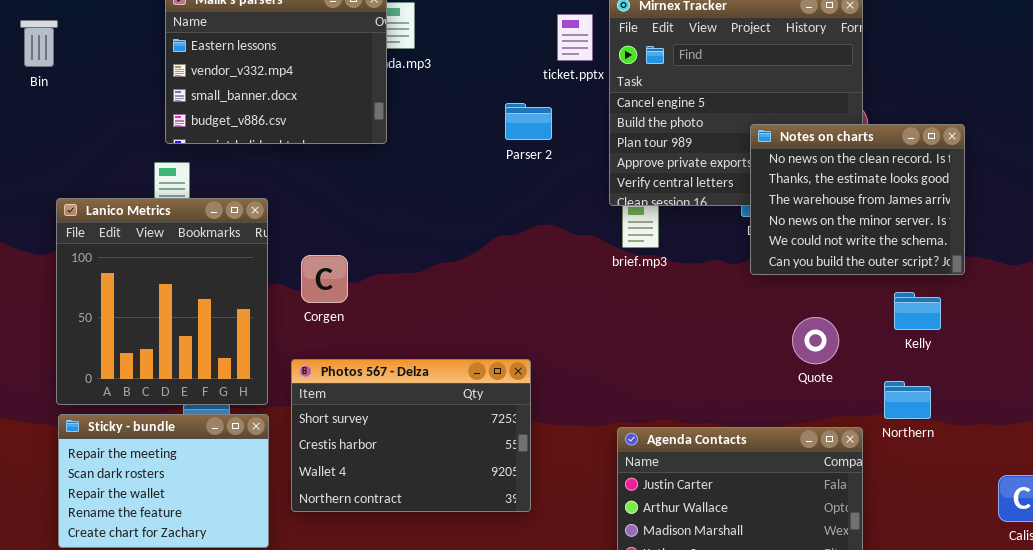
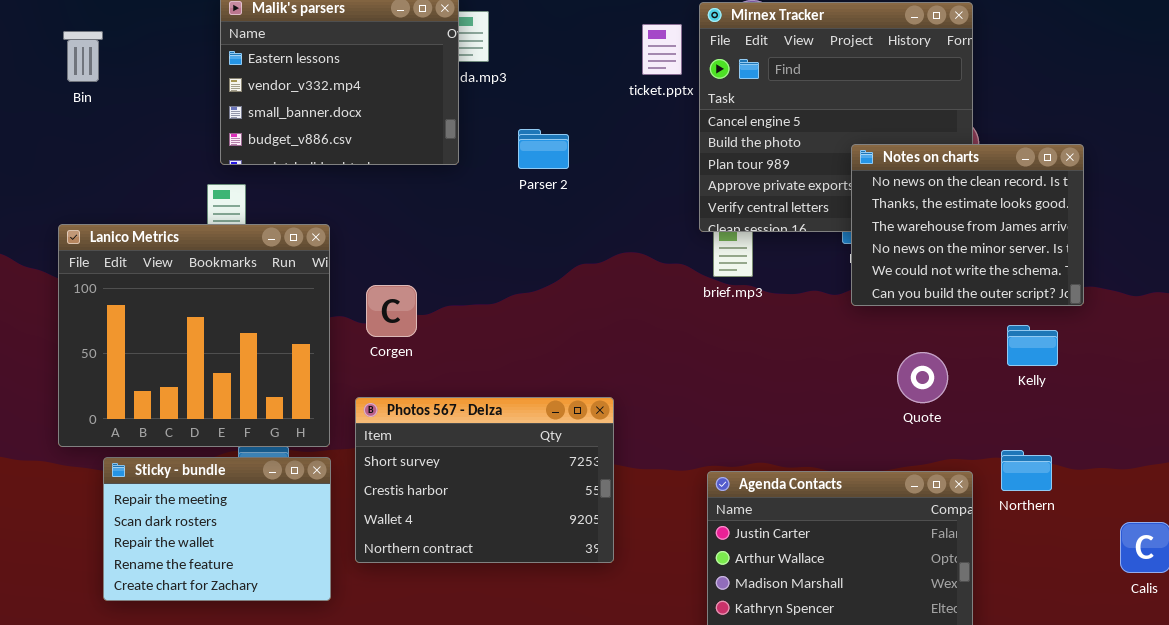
Parser 2: [505,103,552,140] -> [518,129,569,169], moved
Lanico Metrics: [56,198,268,405] -> [58,224,330,447], resized
Northern: [884,381,931,419] -> [1001,450,1052,491], moved

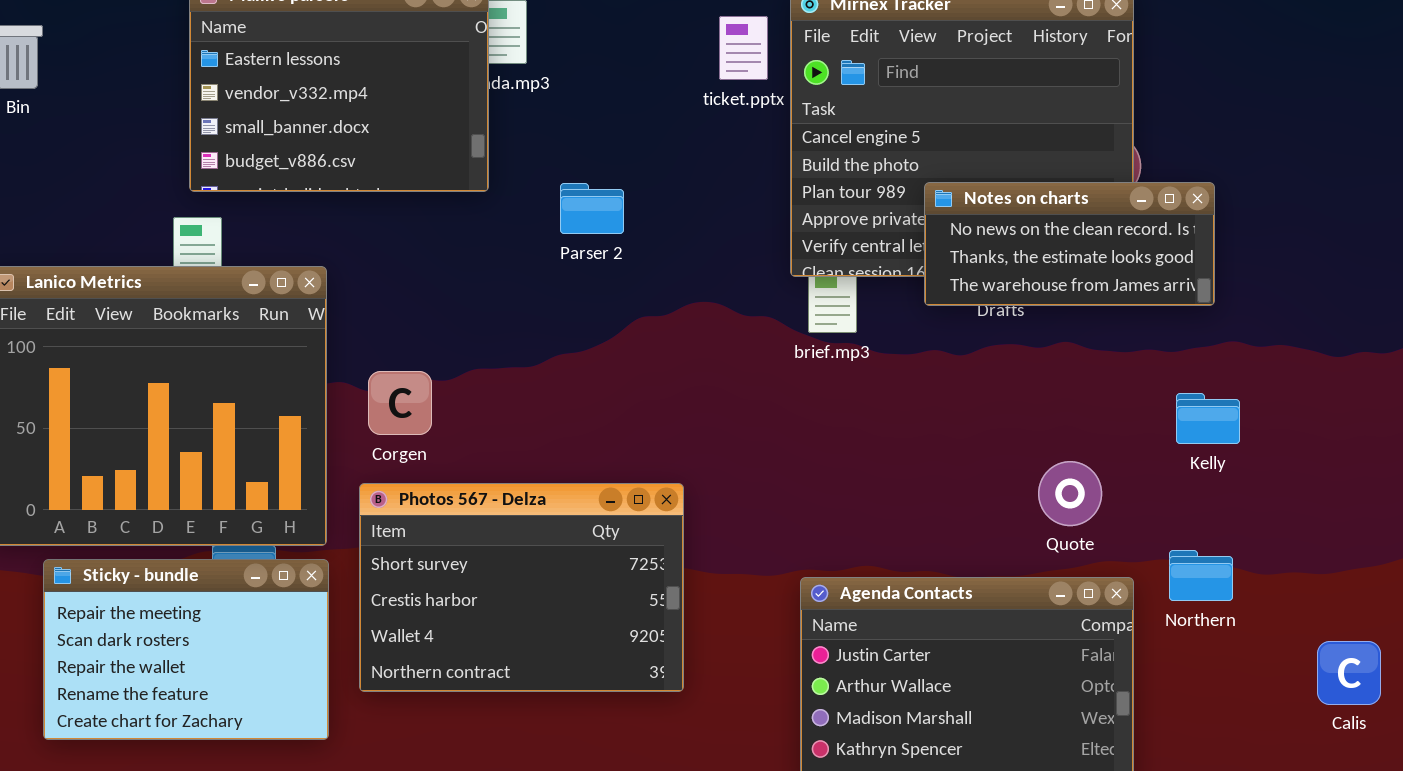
Parser 2: [518,129,569,169] -> [560,183,624,234], moved
Notes on charts: [851,144,1084,306] -> [924,182,1215,306], moved, resized
Corgen: [366,285,417,337] -> [368,371,432,435], moved
Quote: [897,352,948,403] -> [1038,461,1102,526], moved

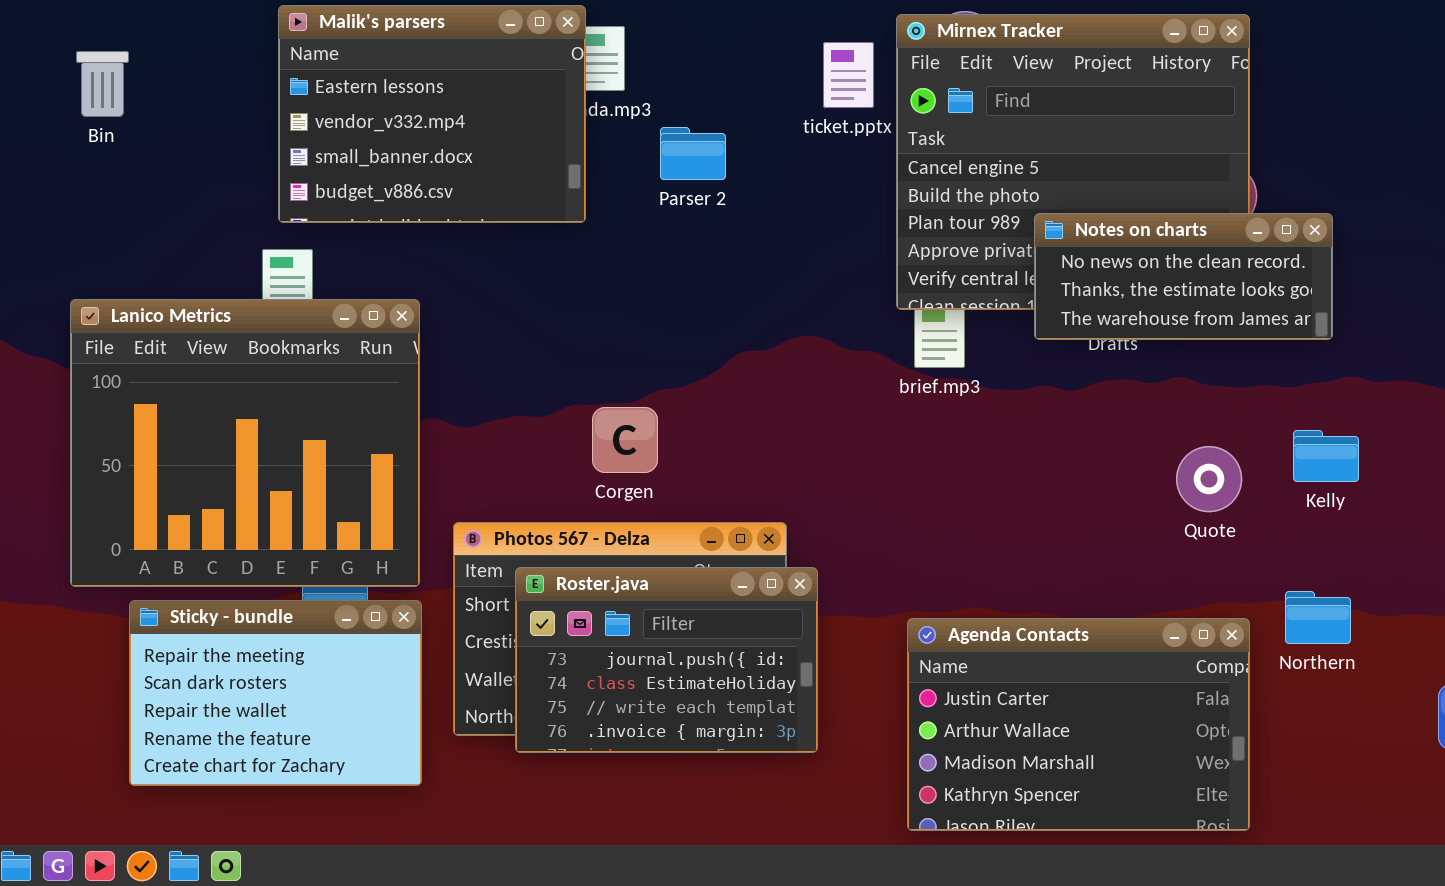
Parser 2: [560,183,624,234] -> [660,127,726,180], moved
Corgen: [368,371,432,435] -> [592,407,658,473], moved
Quote: [1038,461,1102,526] -> [1176,446,1242,512], moved
Roster.java: none -> [515,567,818,753], opened

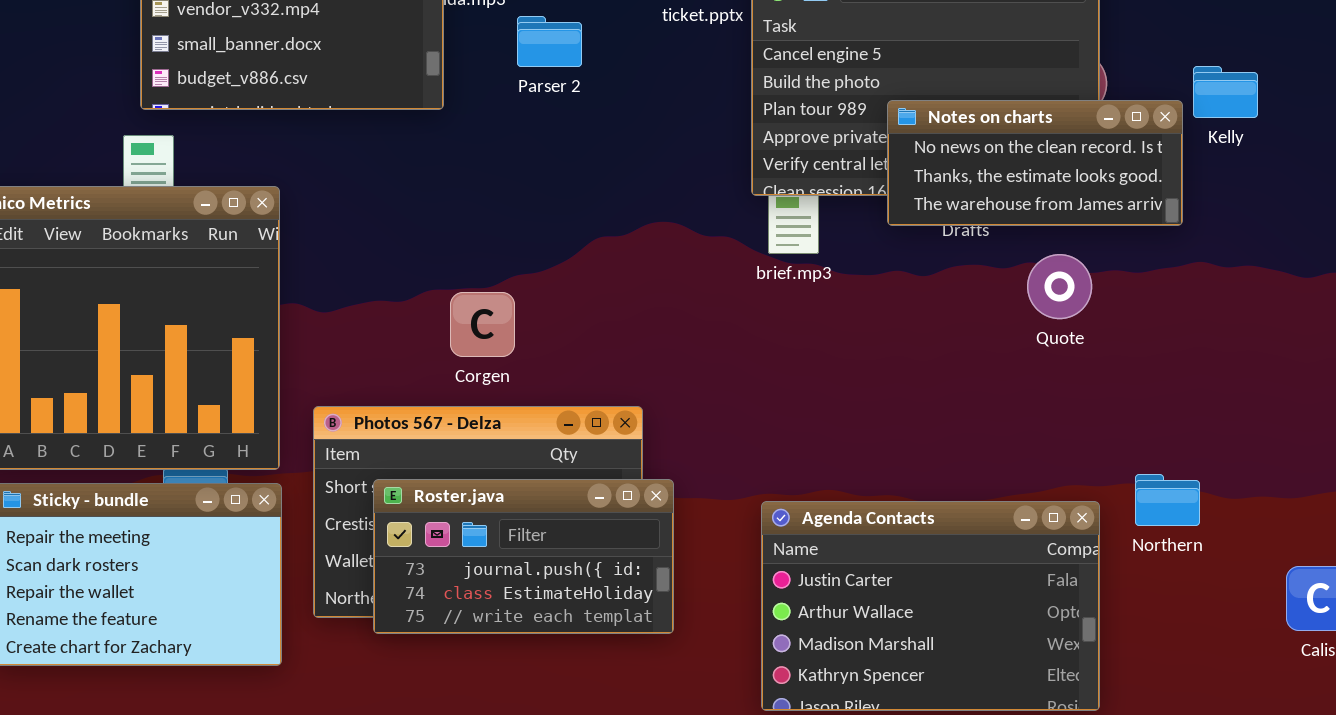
Kelly: [1293,430,1359,482] -> [1193,66,1258,118], moved
Quote: [1176,446,1242,512] -> [1027,254,1092,319], moved
Roster.java: [515,567,818,753] -> [373,479,674,634], resized

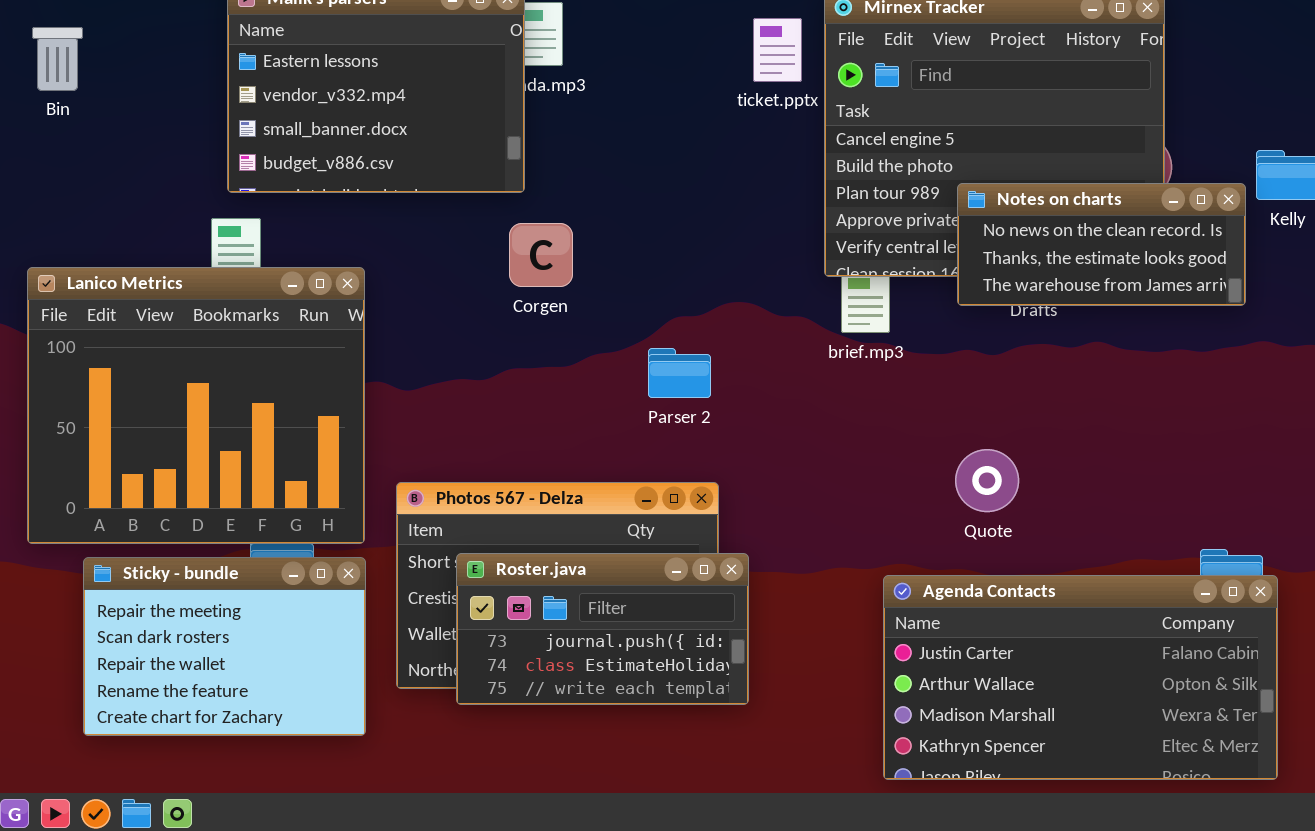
Parser 2: [517,16,582,67] -> [648,348,711,398], moved
Quote: [1027,254,1092,319] -> [955,449,1019,512], moved
Corgen: [450,292,515,357] -> [509,223,573,287], moved
Agenda Contacts: [761,501,1100,711] -> [883,575,1278,780], moved, resized

